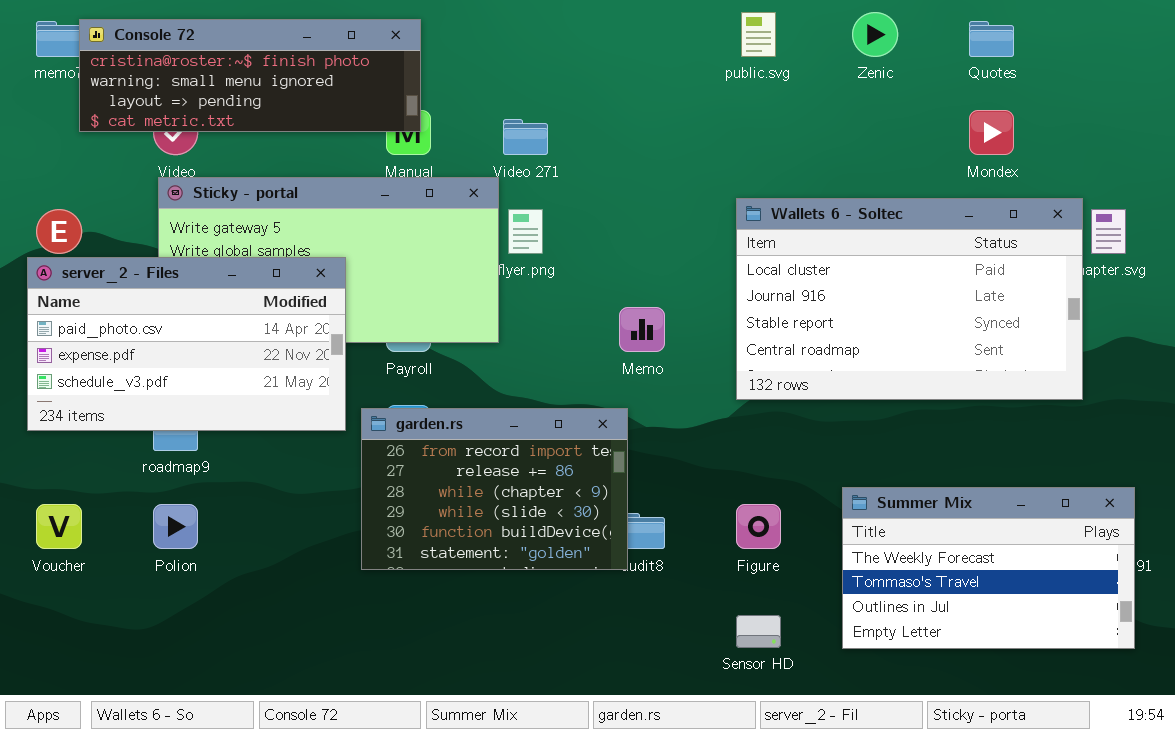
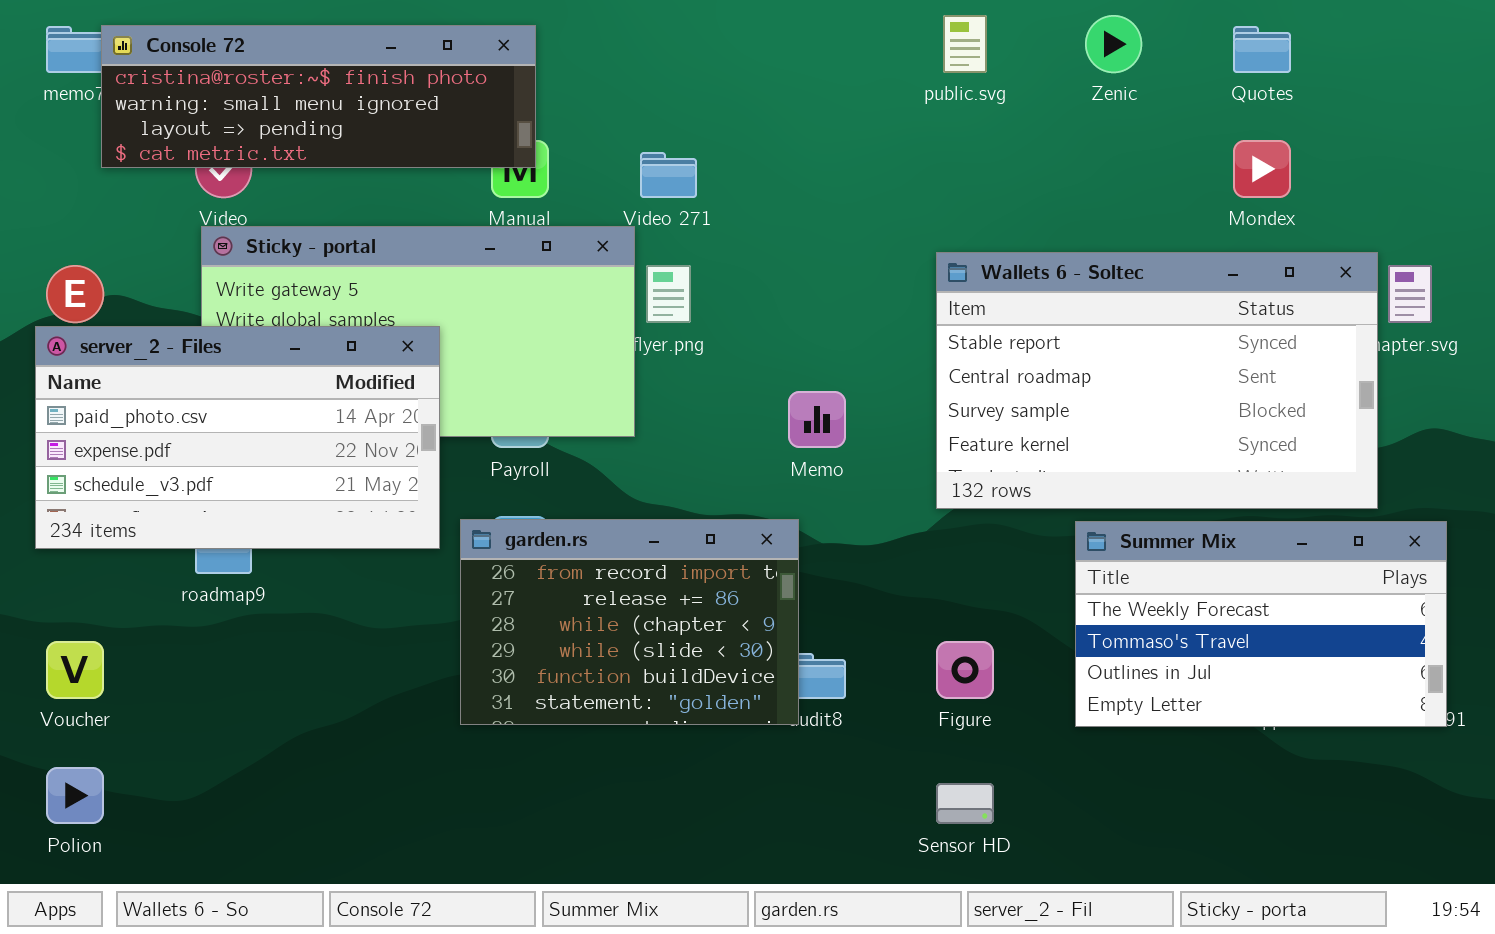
Wallets 6 - Soltec: [736,198,1083,400] -> [936,252,1378,509], scrolled down 2 rows
Summer Mix: [842,487,1135,649] -> [1075,521,1447,727], moved
Polion: [153,504,198,549] -> [46,767,104,824], moved

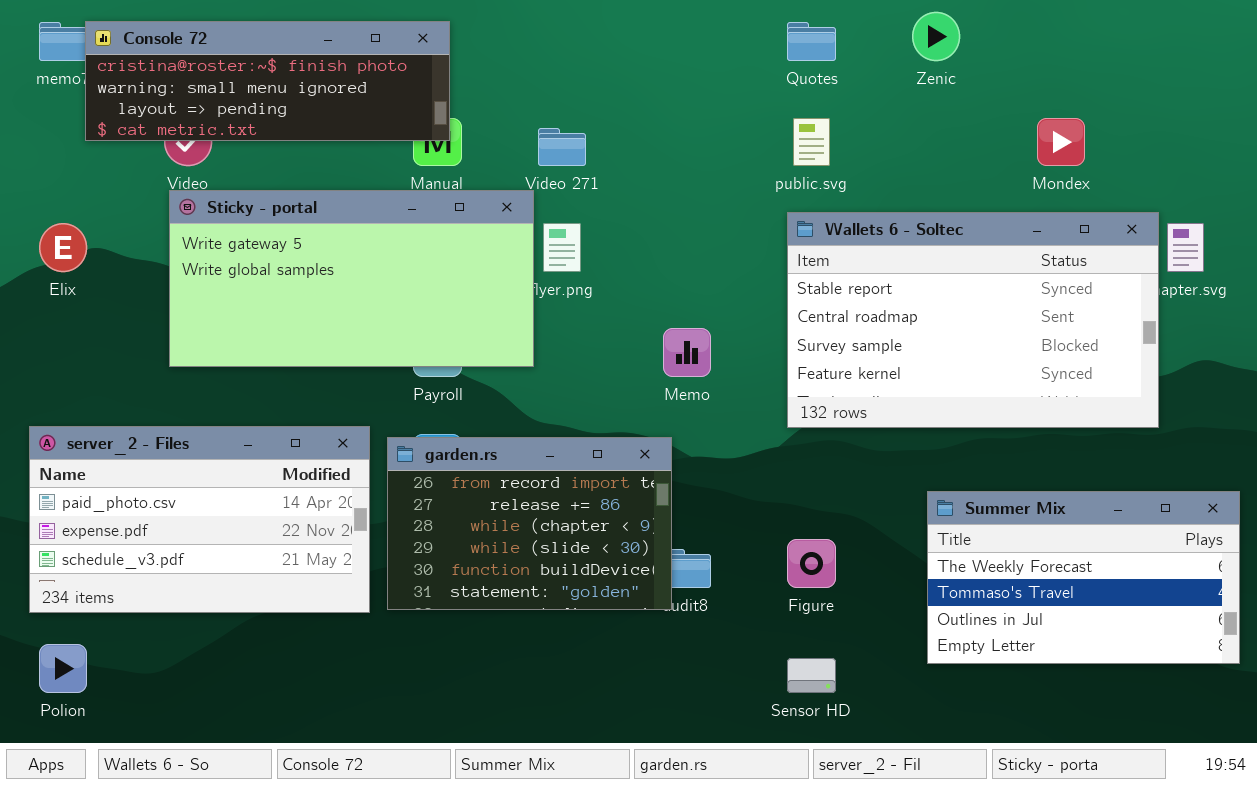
public.svg: [943,15,987,73] -> [793,118,830,166], moved
Quotes: [1233,26,1291,73] -> [787,22,836,61], moved
server_2 - Files: [35,326,440,549] -> [29,426,370,613], moved
Summer Mix: [1075,521,1447,727] -> [927,491,1240,664], moved

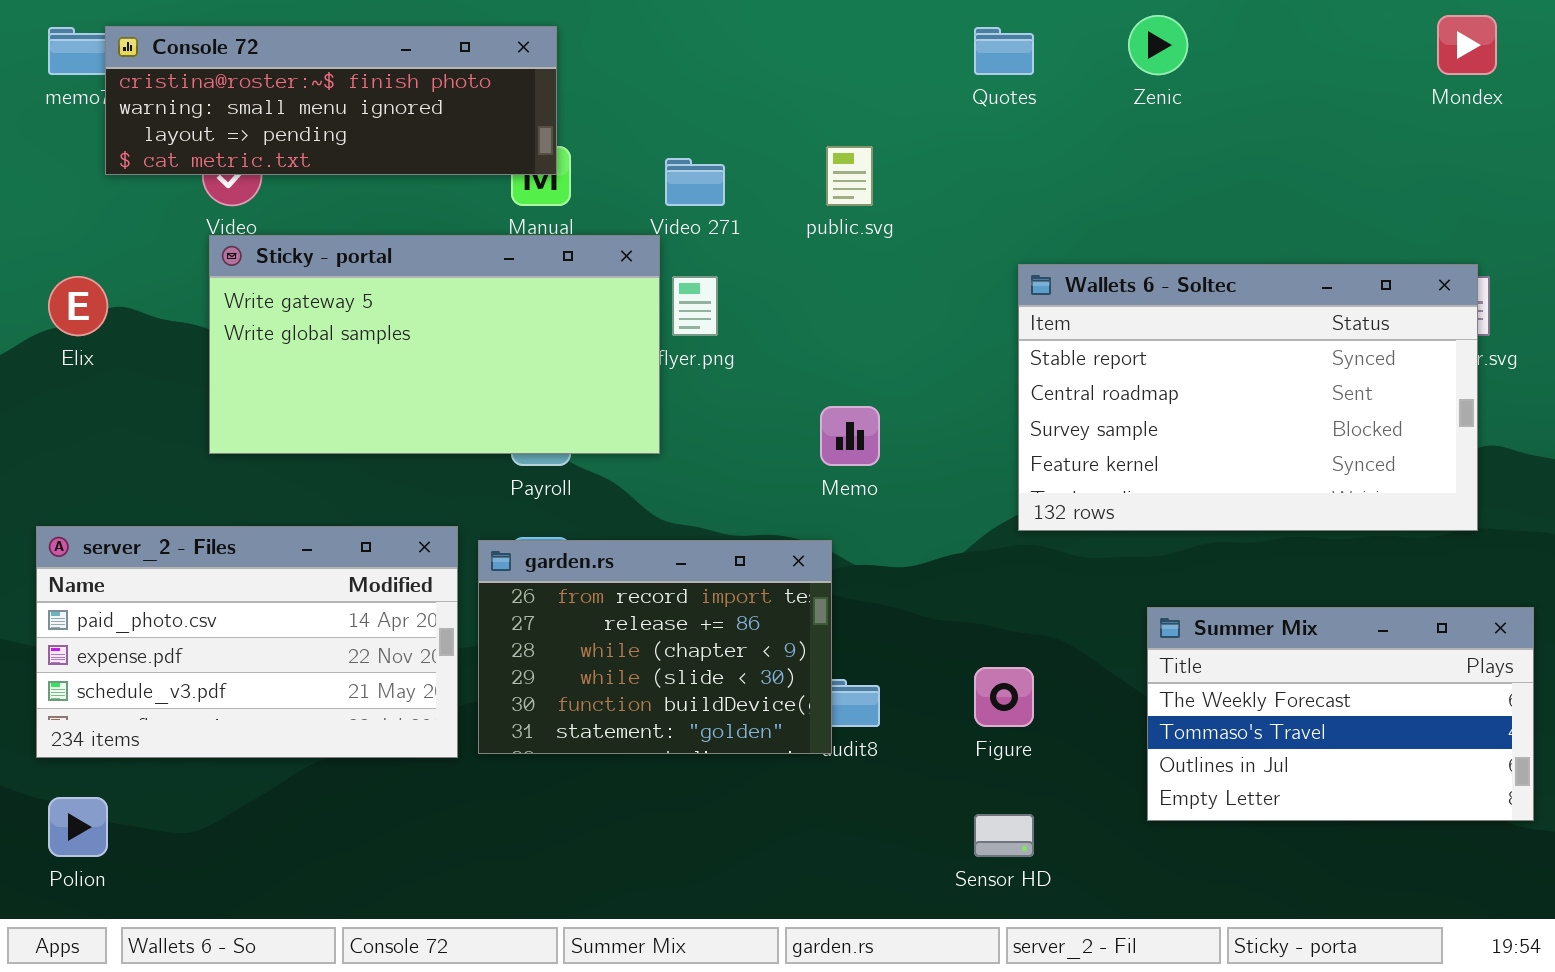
public.svg: [793,118,830,166] -> [826,146,873,206], moved
Mondex: [1037,118,1085,166] -> [1437,15,1497,75], moved
Wallets 6 - Soltec: [787,212,1159,428] -> [1018,264,1478,531], moved

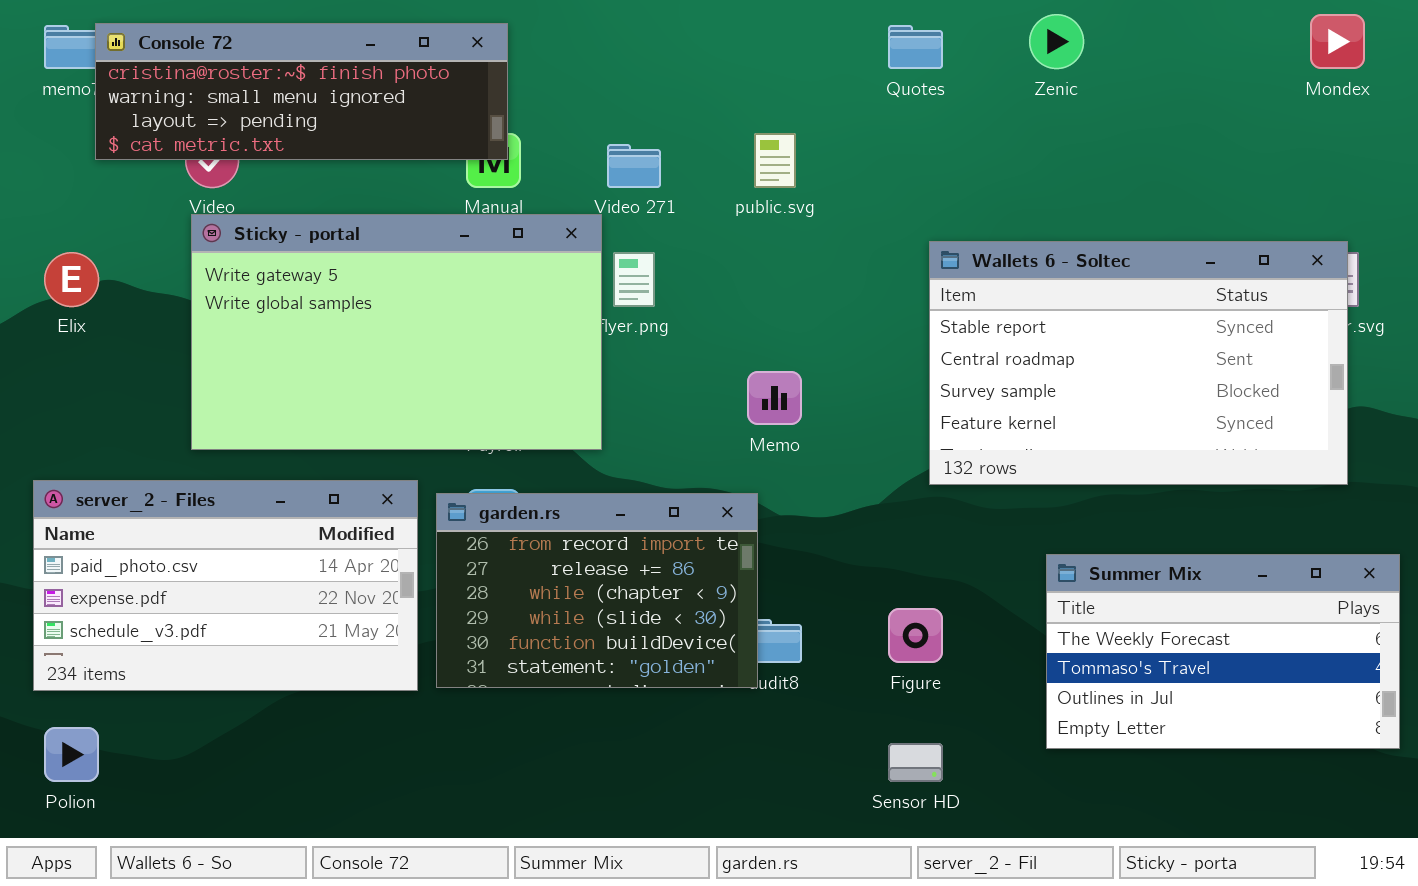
Sticky - portal: [209,235,660,454] -> [191,214,602,450], resized

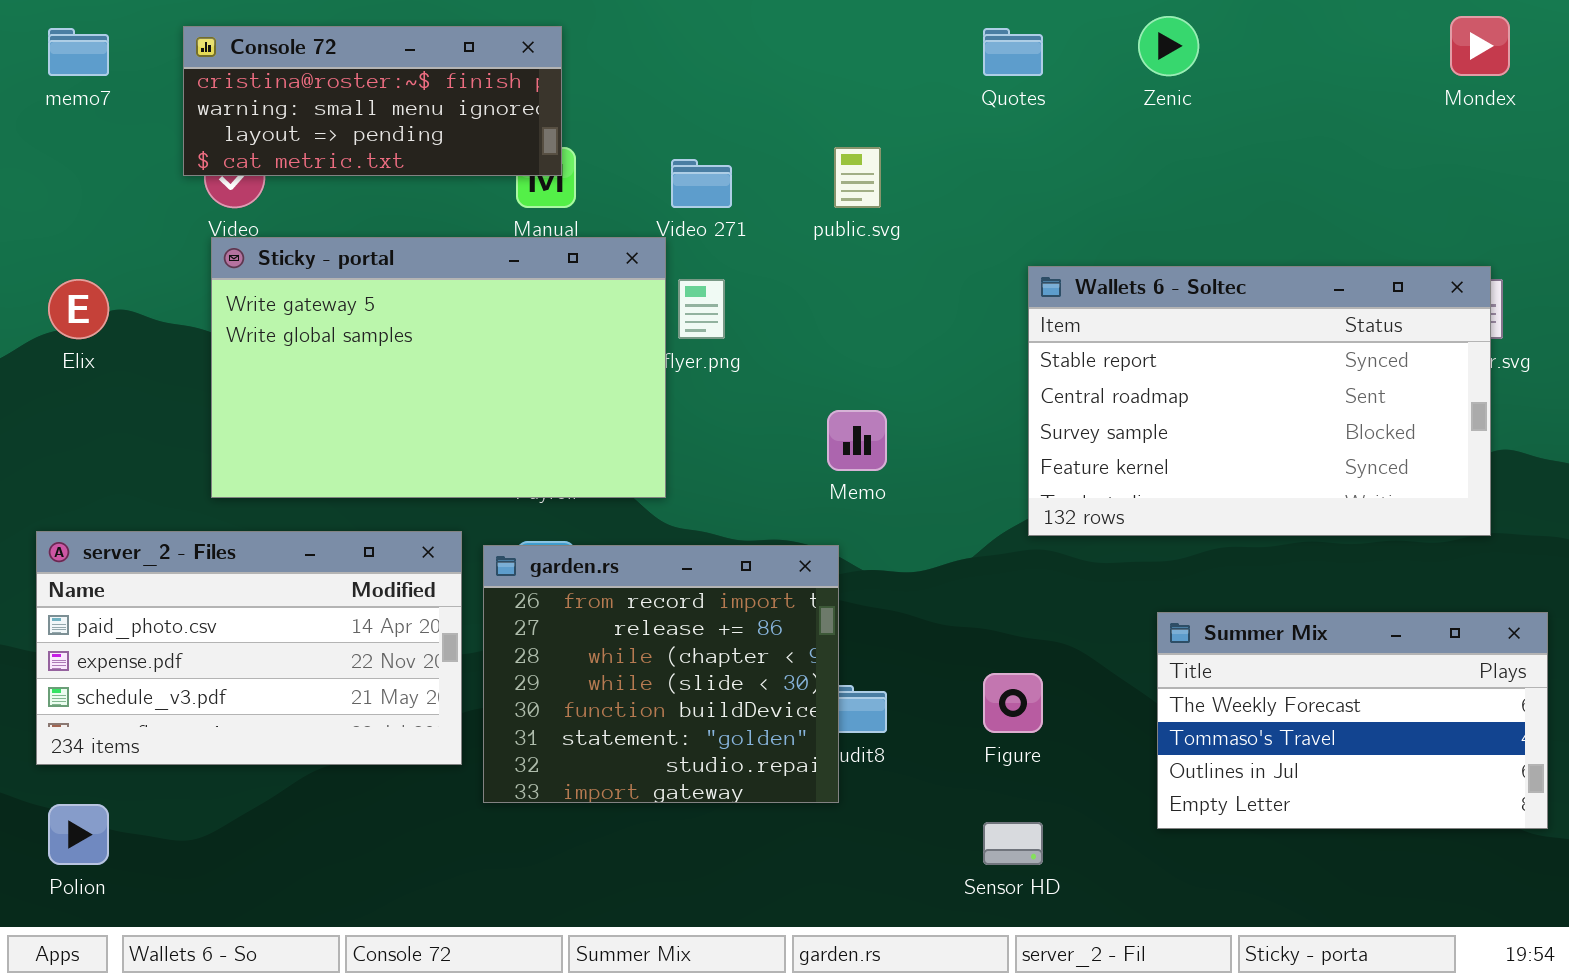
Console 72: [95,23,508,160] -> [183,26,562,176], resized
garden.rs: [436,493,758,688] -> [483,545,839,803], resized

